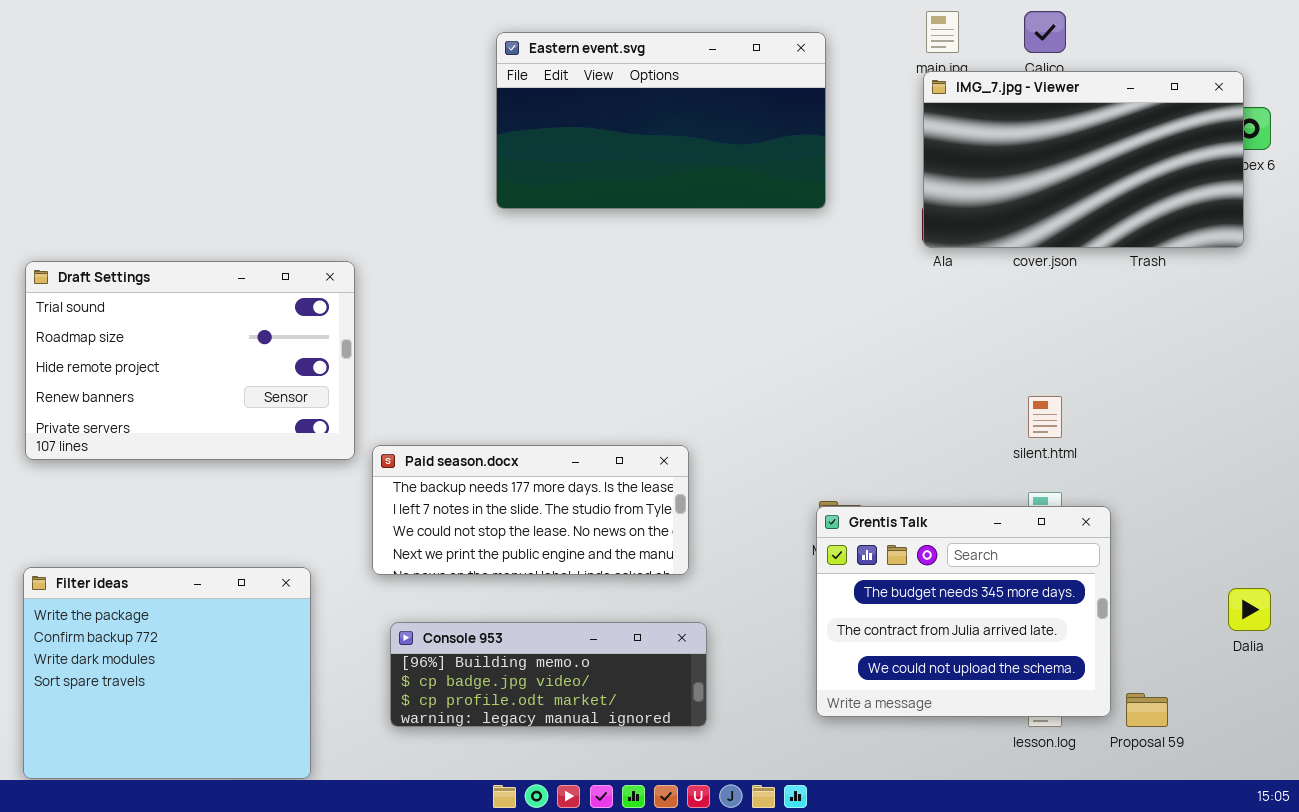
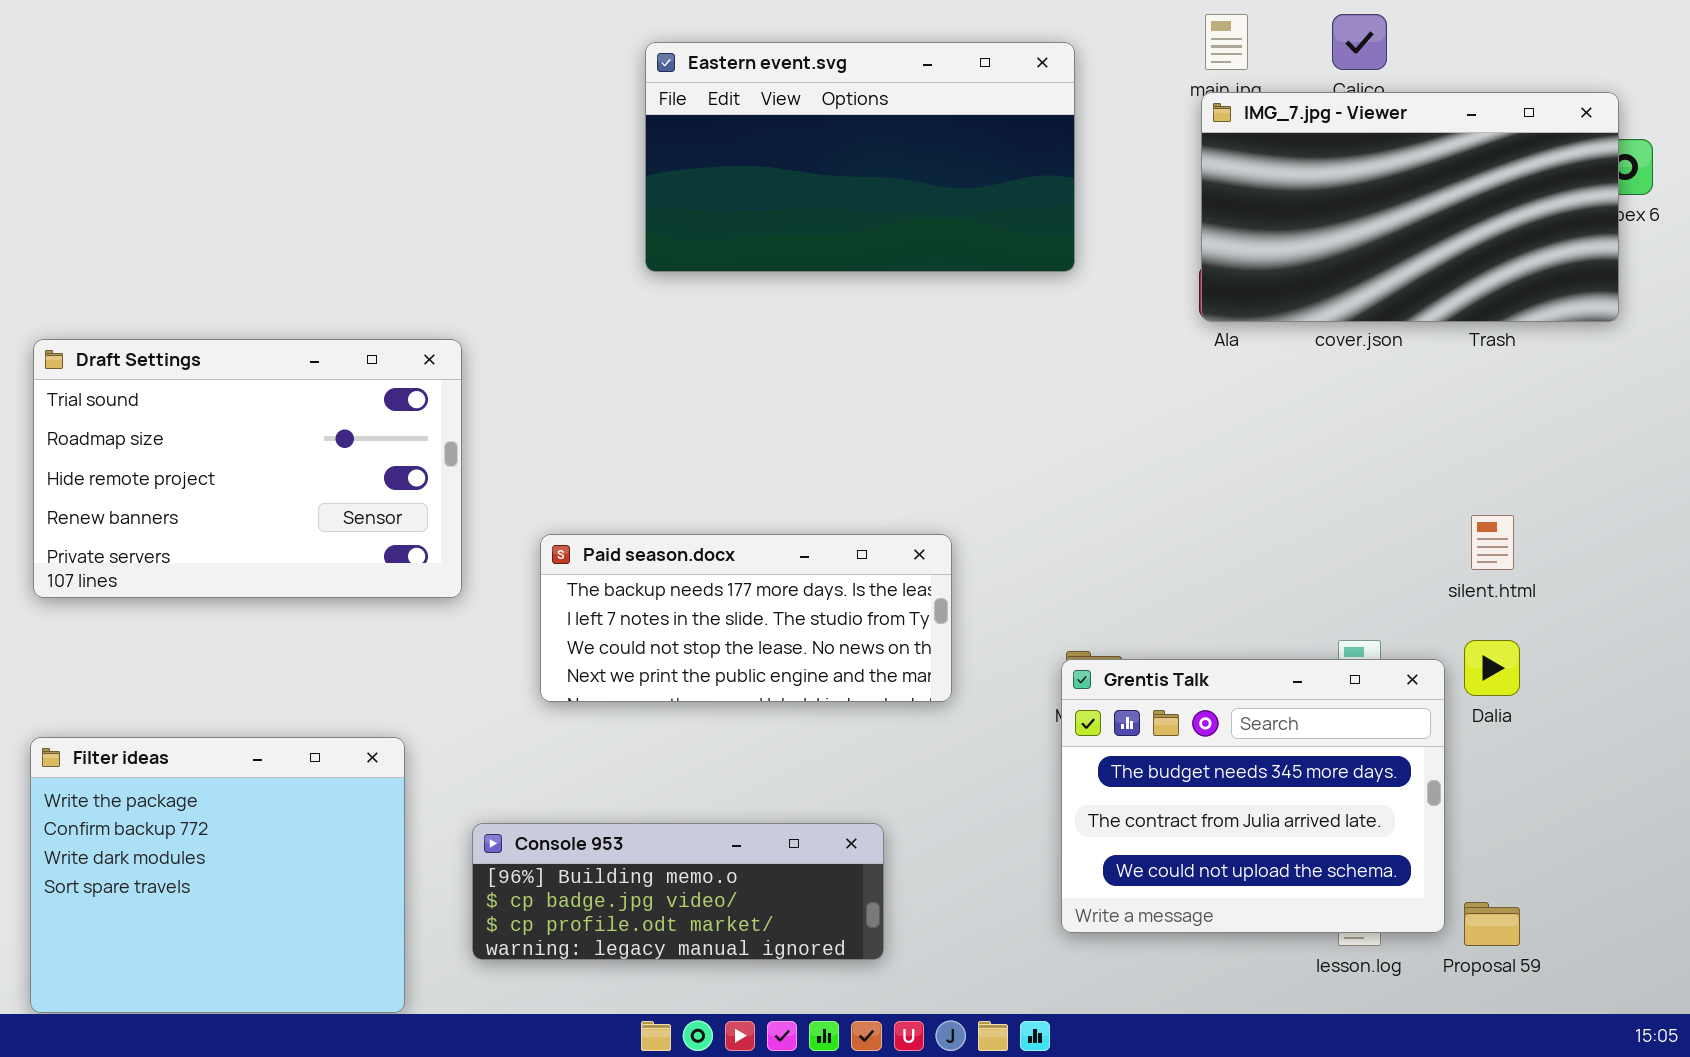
silent.html: [1028,396,1062,438] -> [1471,515,1514,570], moved
Paid season.docx: [372,445,689,575] -> [540,534,952,702], moved
Dalia: [1228,588,1271,631] -> [1464,640,1520,696], moved
Console 953: [390,622,707,727] -> [472,823,884,960], moved

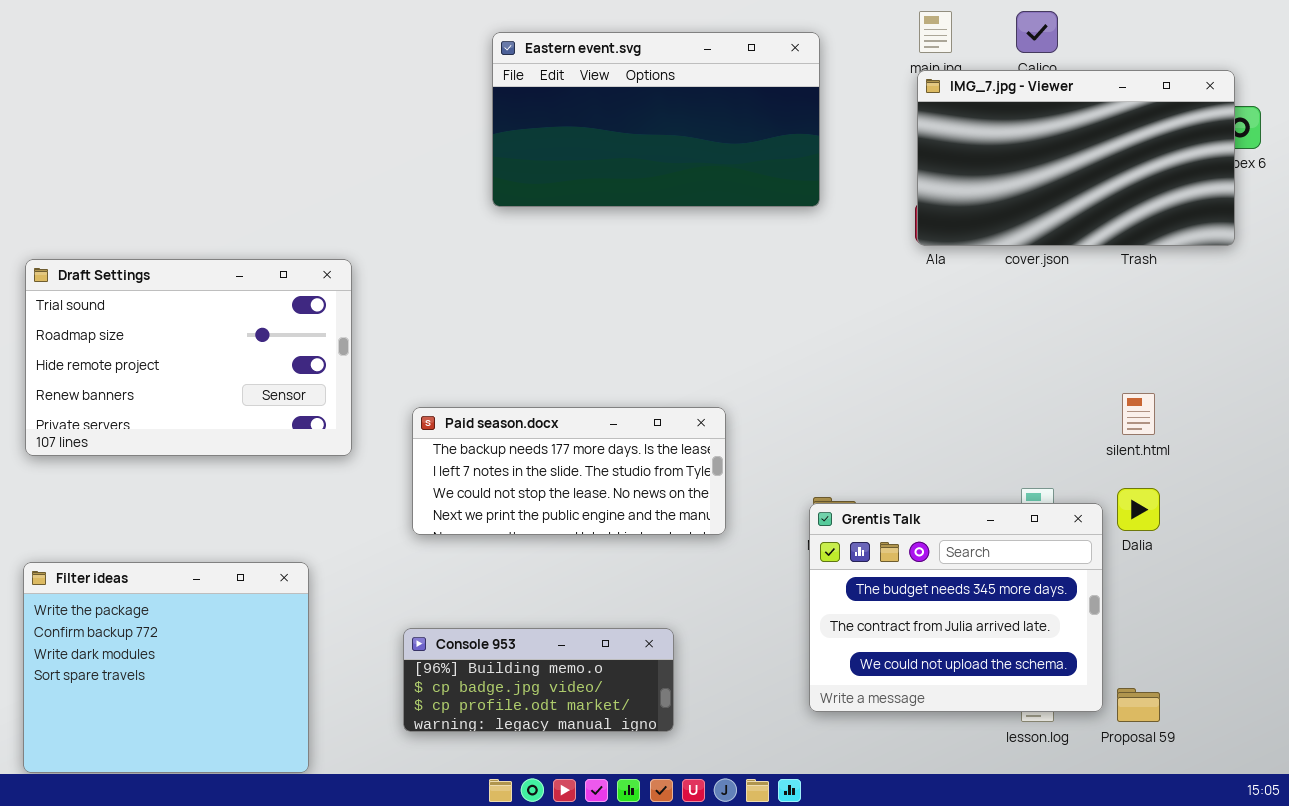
Console 953: [472,823,884,960] -> [403,628,674,732], resized

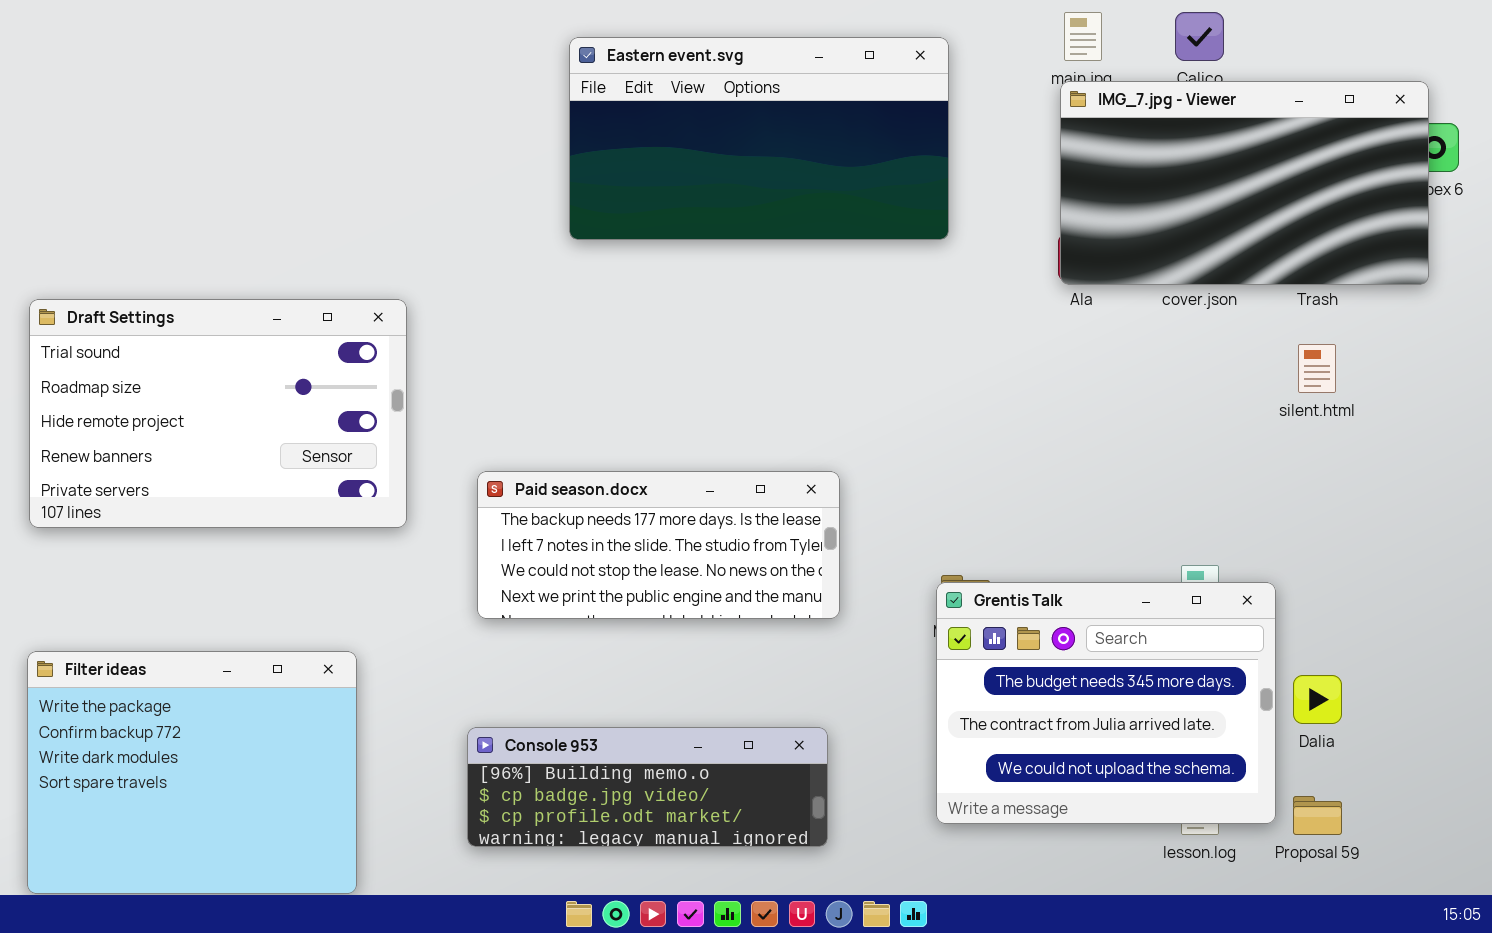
silent.html: [1122,393,1155,435] -> [1298,344,1336,393], moved
Dalia: [1117,488,1160,531] -> [1293,675,1342,724], moved
Console 953: [403,628,674,732] -> [467,727,828,847], resized

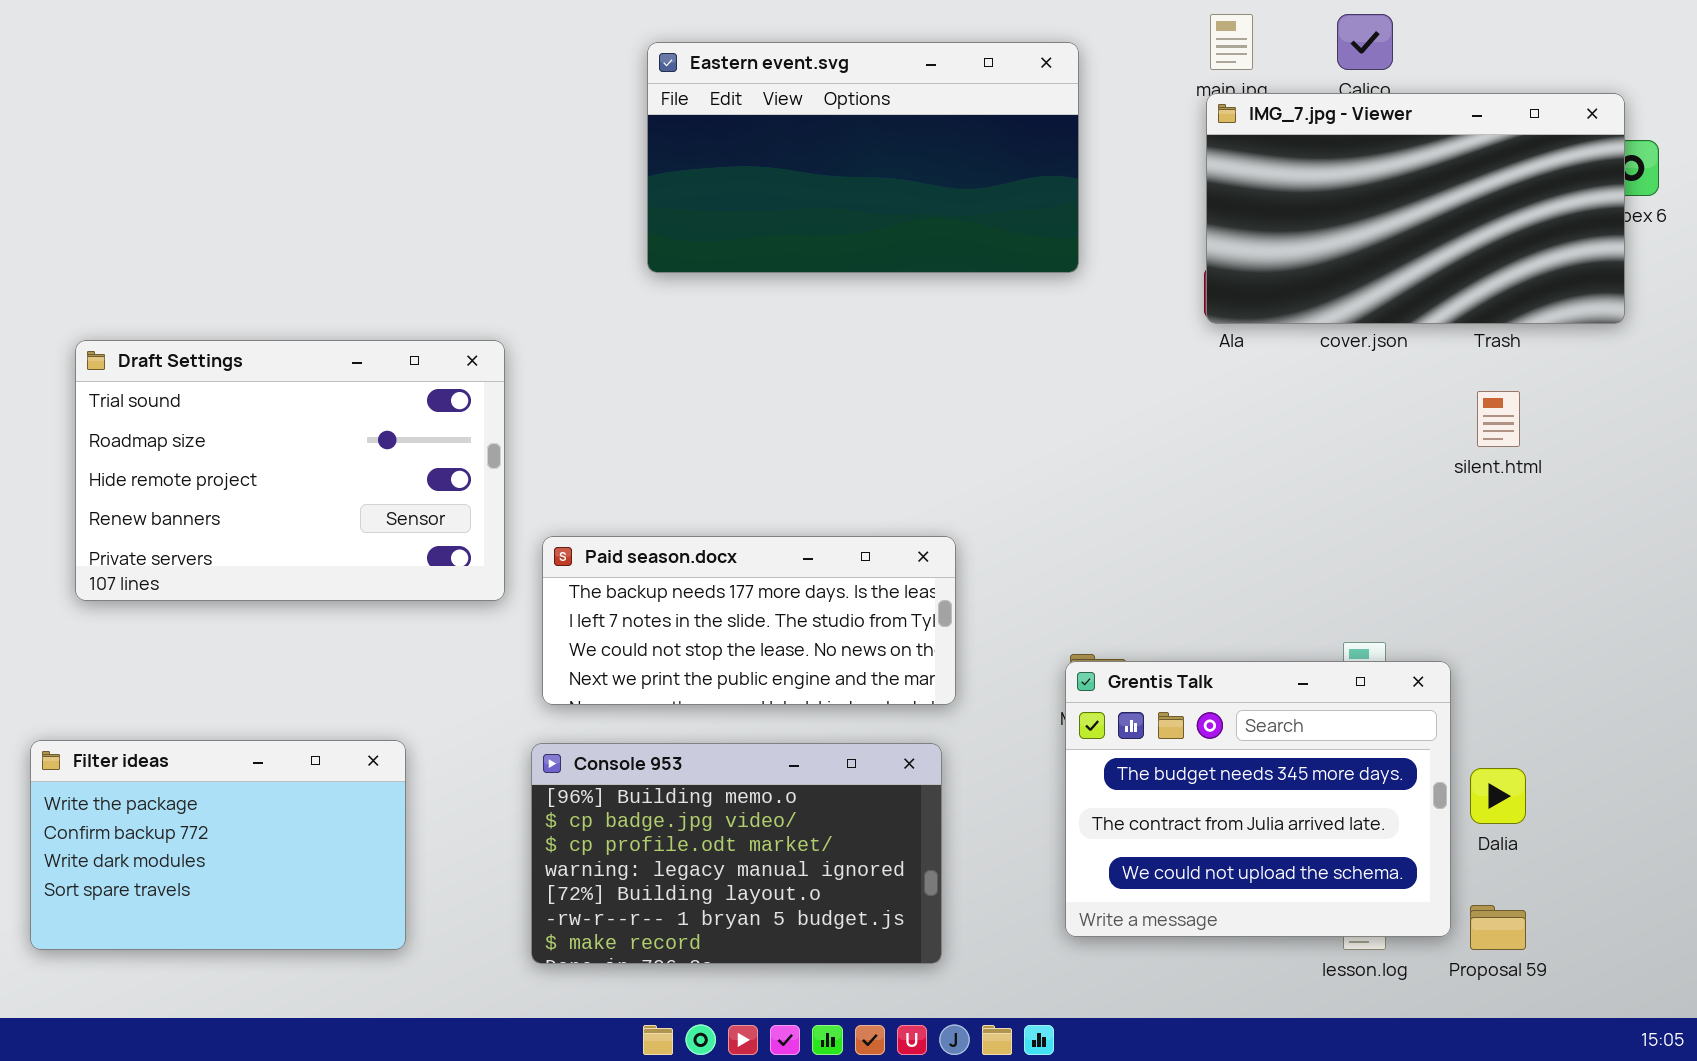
Draft Settings: [29,299,407,528] -> [75,340,505,601], moved
Filter ideas: [27,651,357,894] -> [30,740,406,950], resized
Console 953: [467,727,828,847] -> [531,743,942,964], resized

